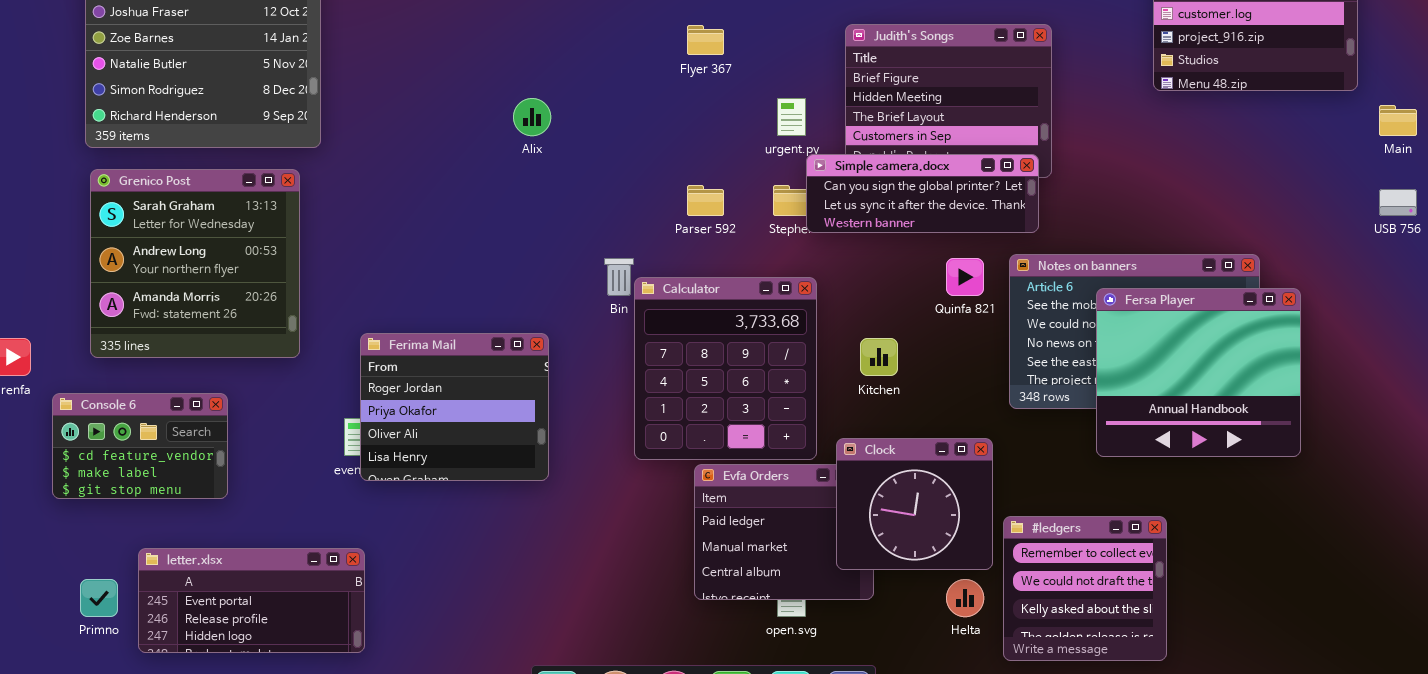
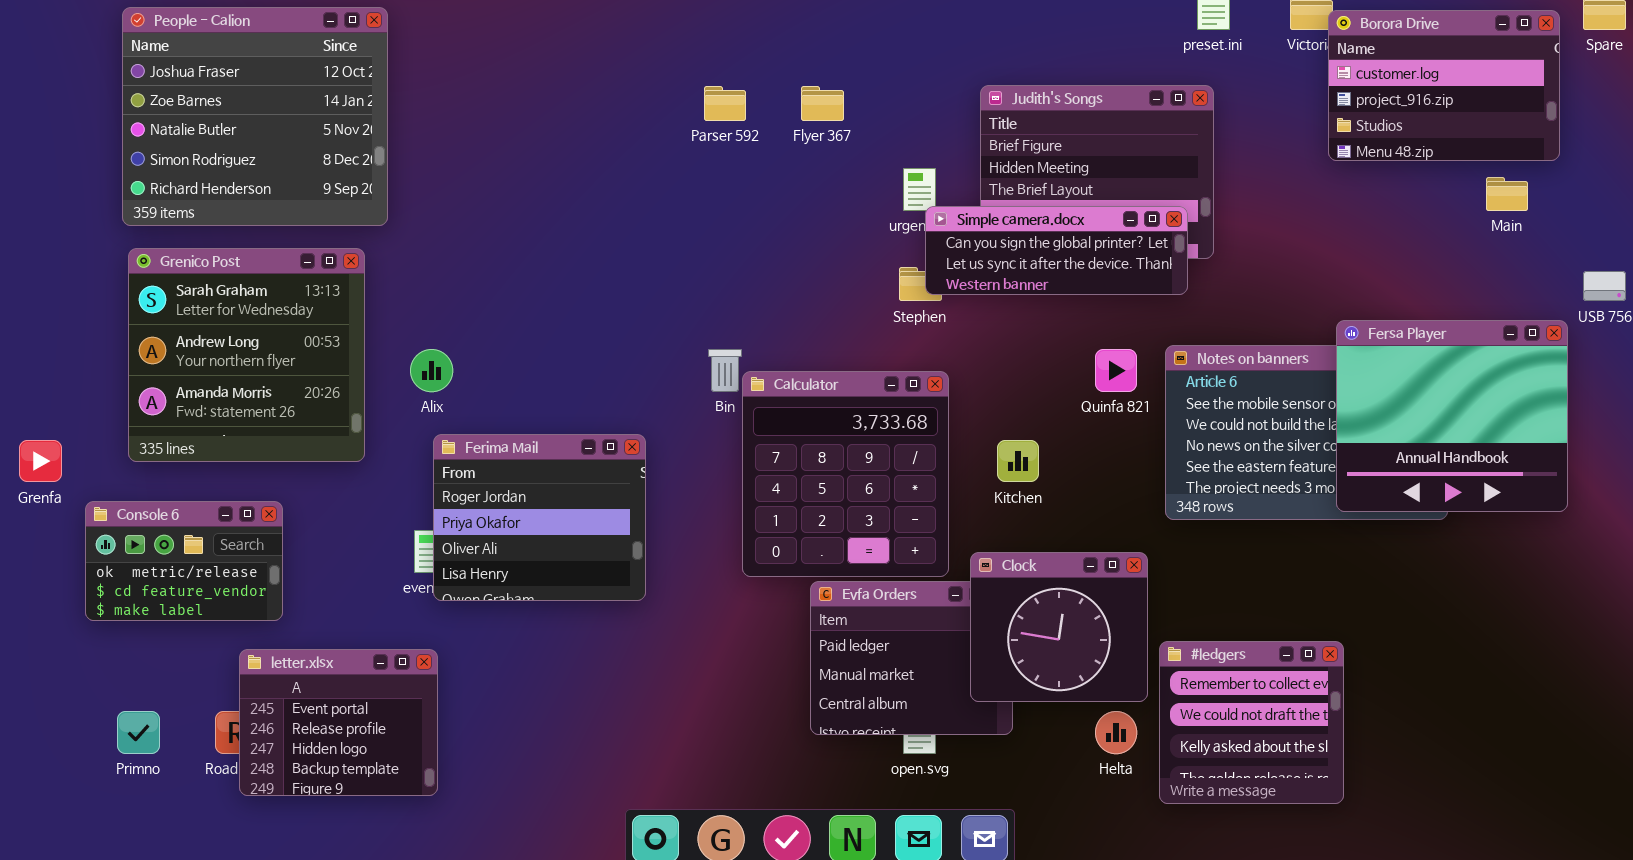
Alix: [513,98,551,136] -> [410,349,453,392], moved
Main: [1379,105,1417,136] -> [1486,177,1528,211], moved
Simple camera.docx: [806,154,1039,233] -> [925,206,1188,295], moved
Parser 592: [687,185,724,216] -> [704,86,746,121], moved
Fersa Player: [1096,288,1301,457] -> [1336,320,1568,512], moved
Console 6: [52,393,228,499] -> [85,501,283,621], scrolled up 1 row
letter.xlsx: [138,548,365,653] -> [239,649,438,796], resized

